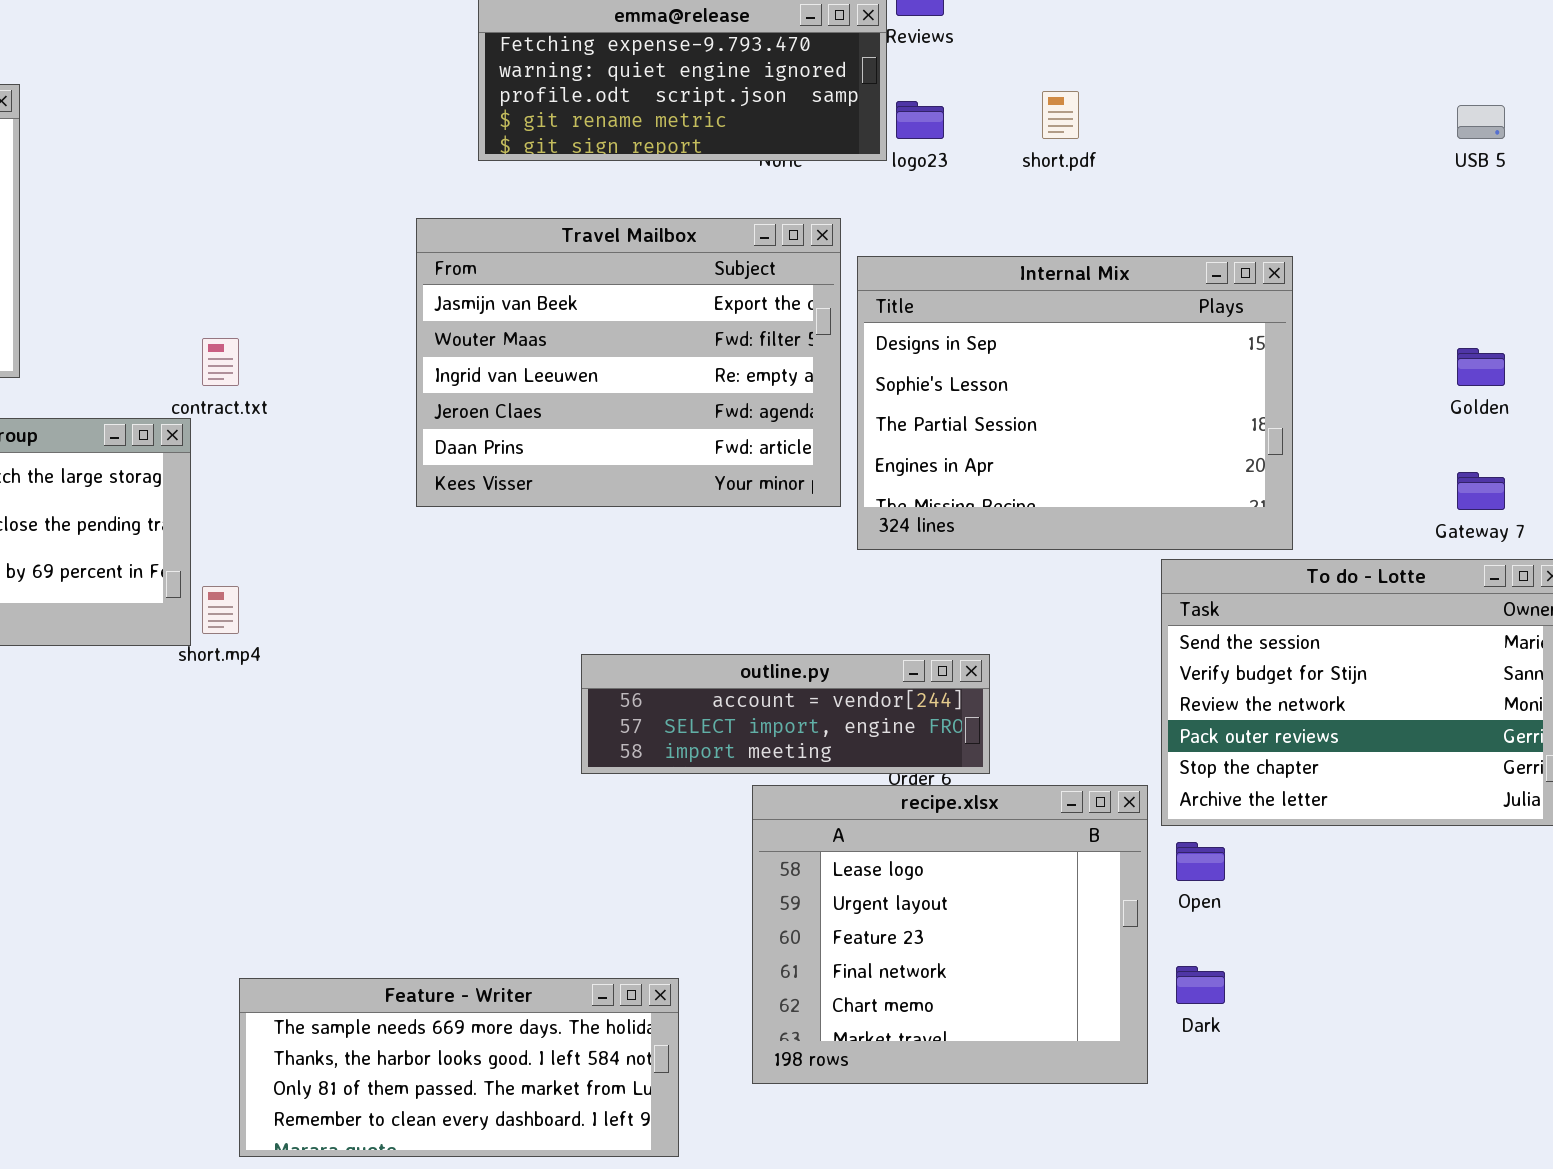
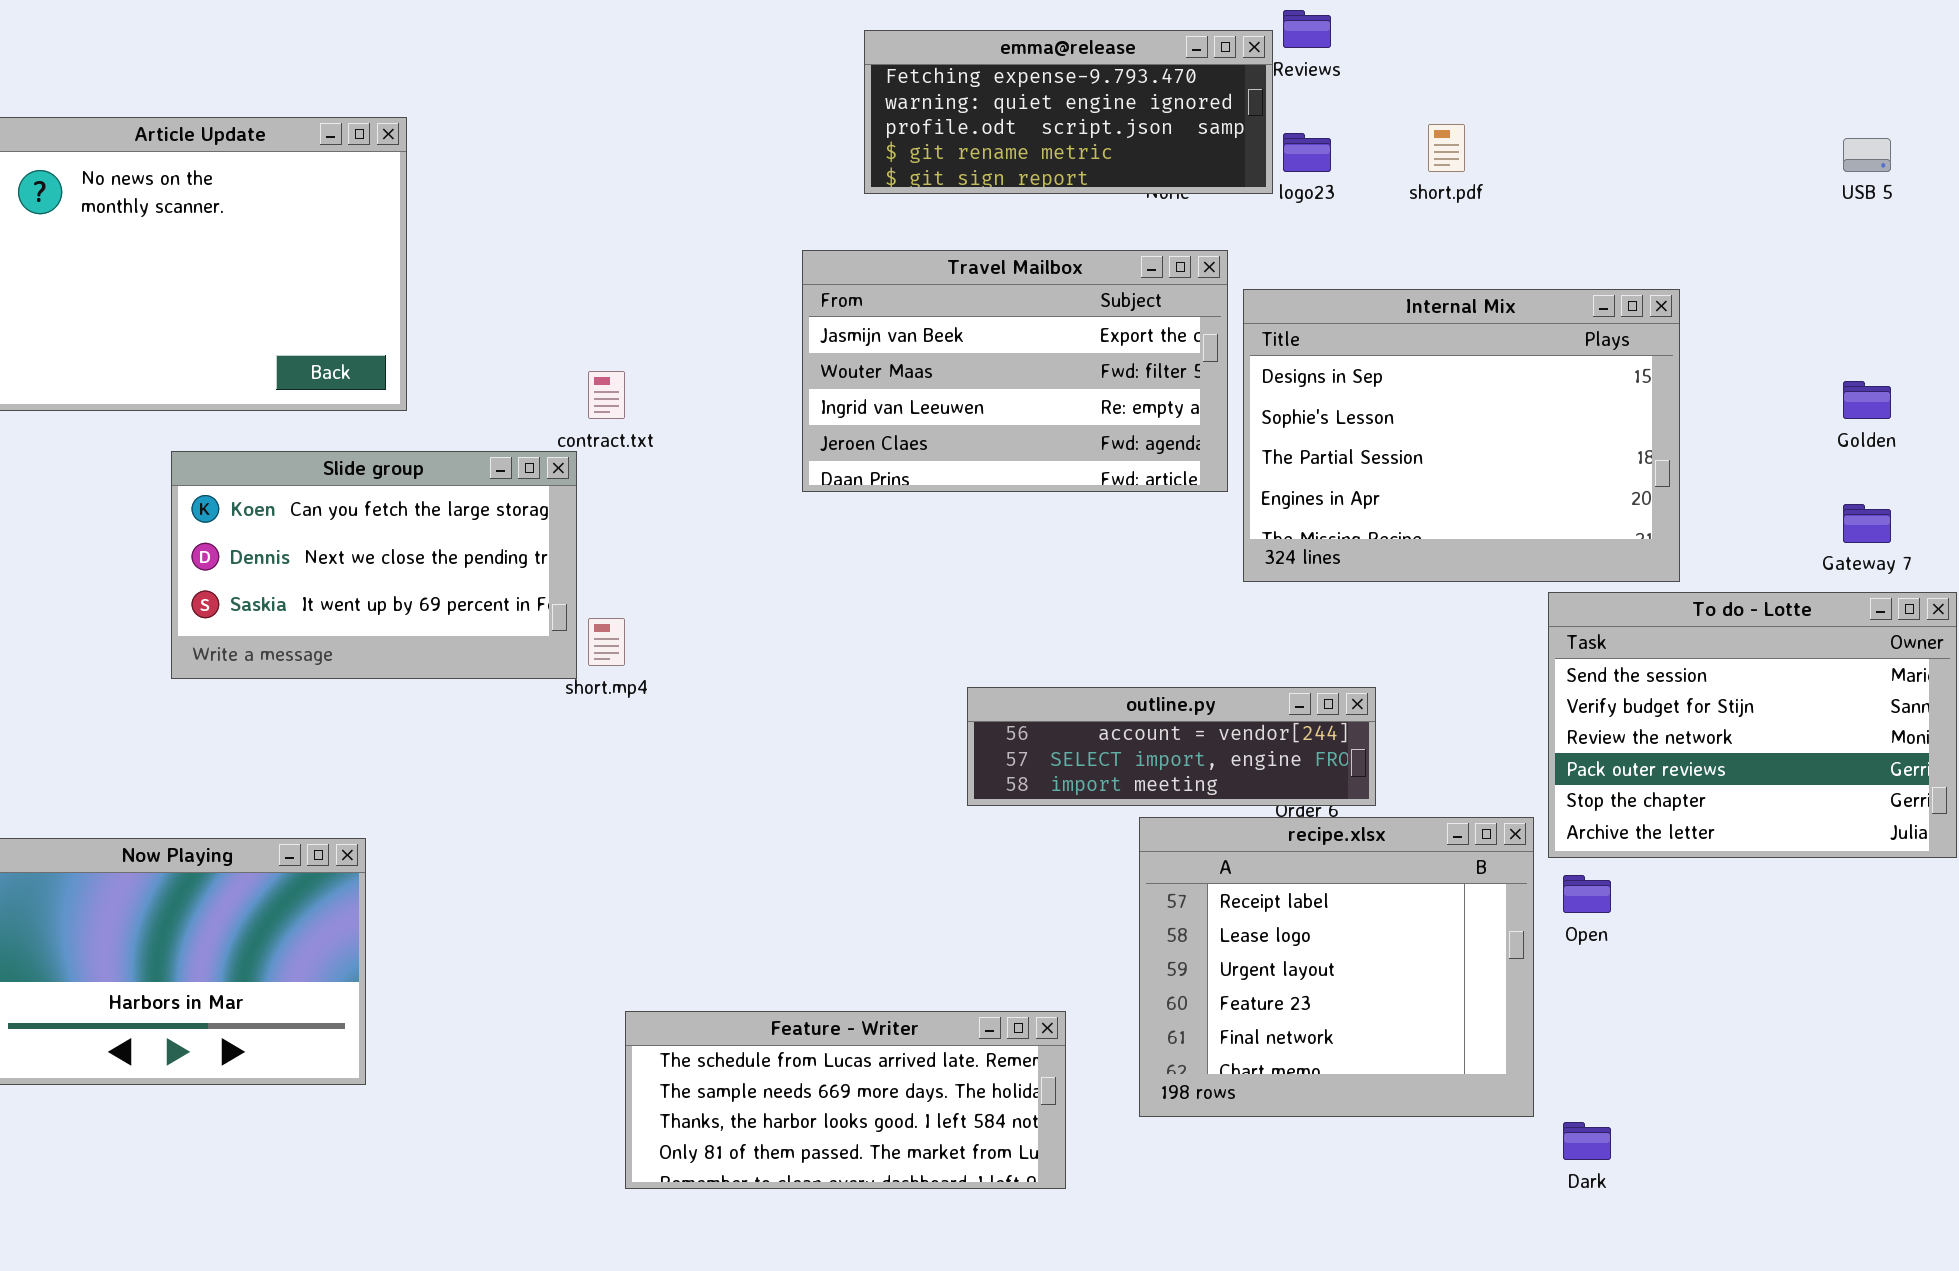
Travel Mailbox: [416,218,841,507] -> [802,250,1228,492], resized
recipe.xlsx: [752,785,1148,1084] -> [1139,817,1534,1117], scrolled up 1 row
Dark: [1176,966,1225,1004] -> [1563,1122,1611,1160], moved
Feature - Writer: [239,978,679,1157] -> [625,1011,1066,1189], scrolled up 1 row

